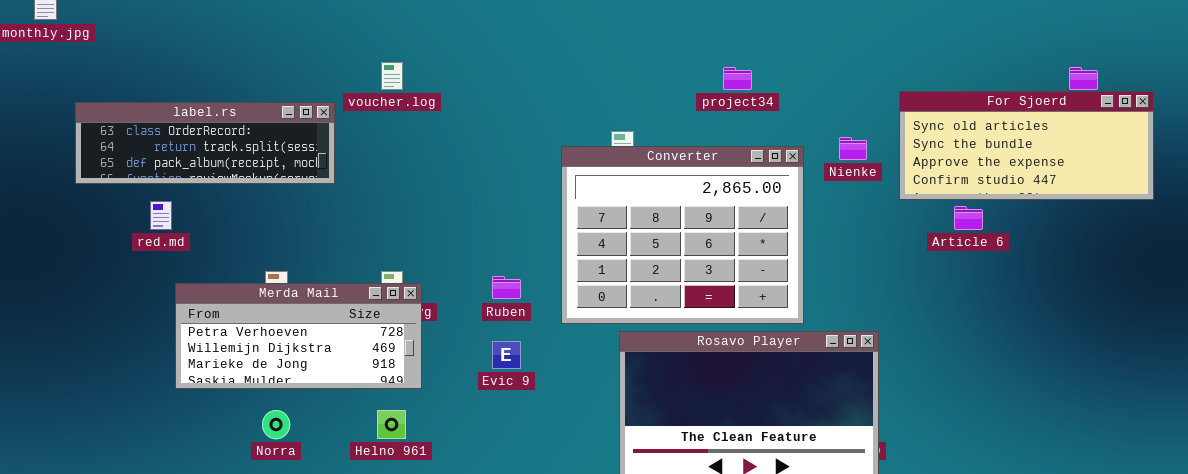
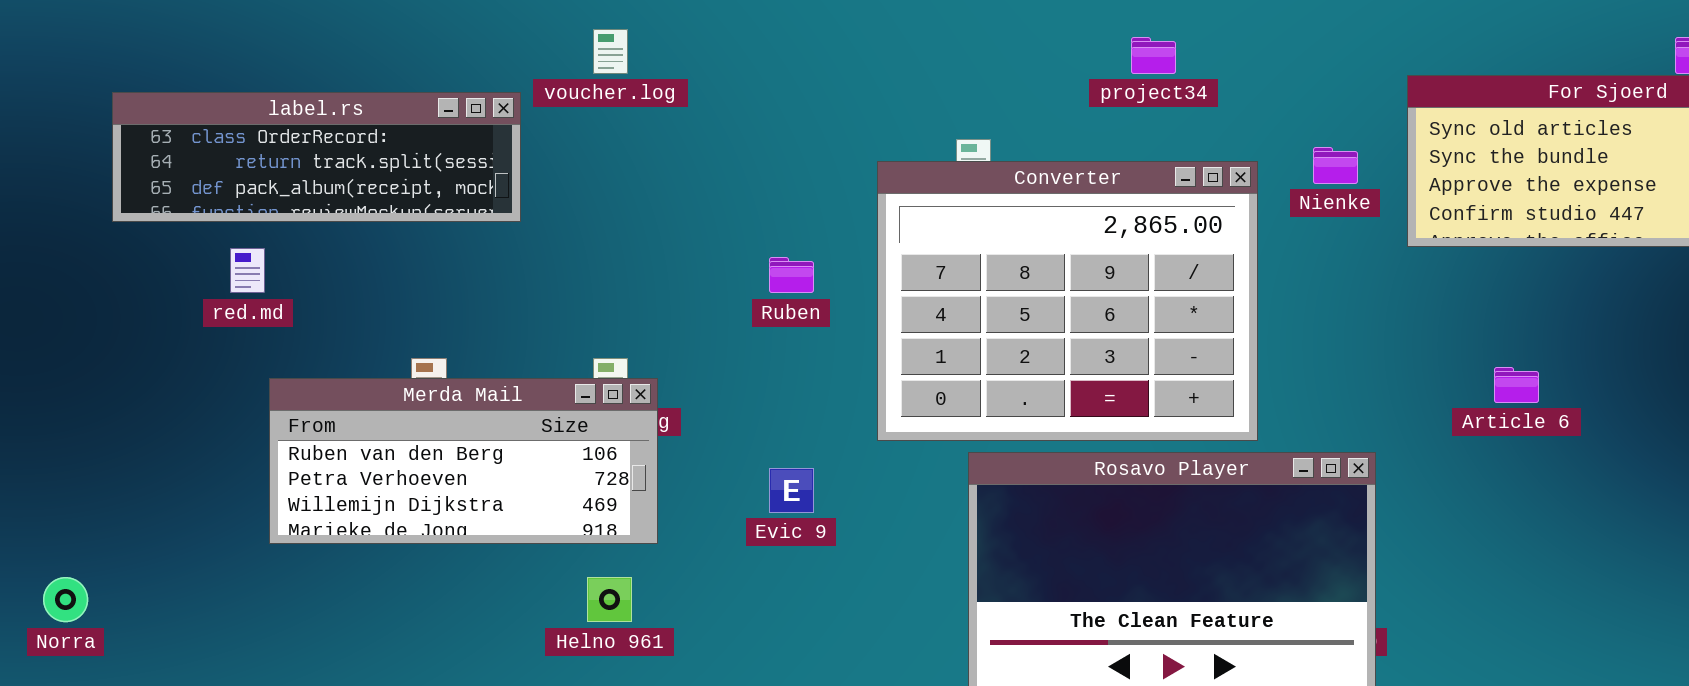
Article 6: [954,206,983,230] -> [1494,367,1539,403], moved
Ruben: [492,276,521,299] -> [769,257,814,293], moved
Merda Mail: [175,283,422,389] -> [269,378,658,544], scrolled up 1 row
Norra: [262,410,290,439] -> [43,577,88,622], moved

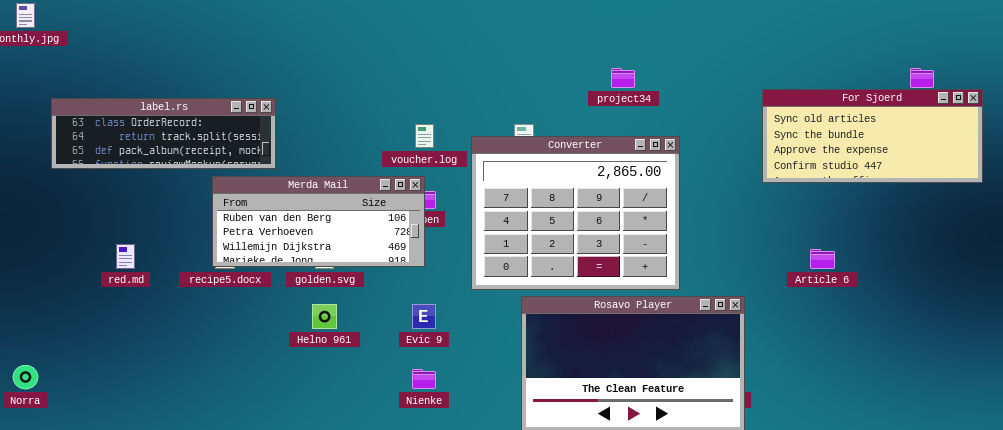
voucher.log: [593,29,628,74] -> [415,124,434,148], moved
Nienke: [1313,147,1358,184] -> [412,369,436,389], moved
red.md: [230,248,265,293] -> [116,244,135,269], moved
Merda Mail: [269,378,658,544] -> [212,176,425,267], moved
Helno 961: [587,577,632,622] -> [312,304,337,329], moved

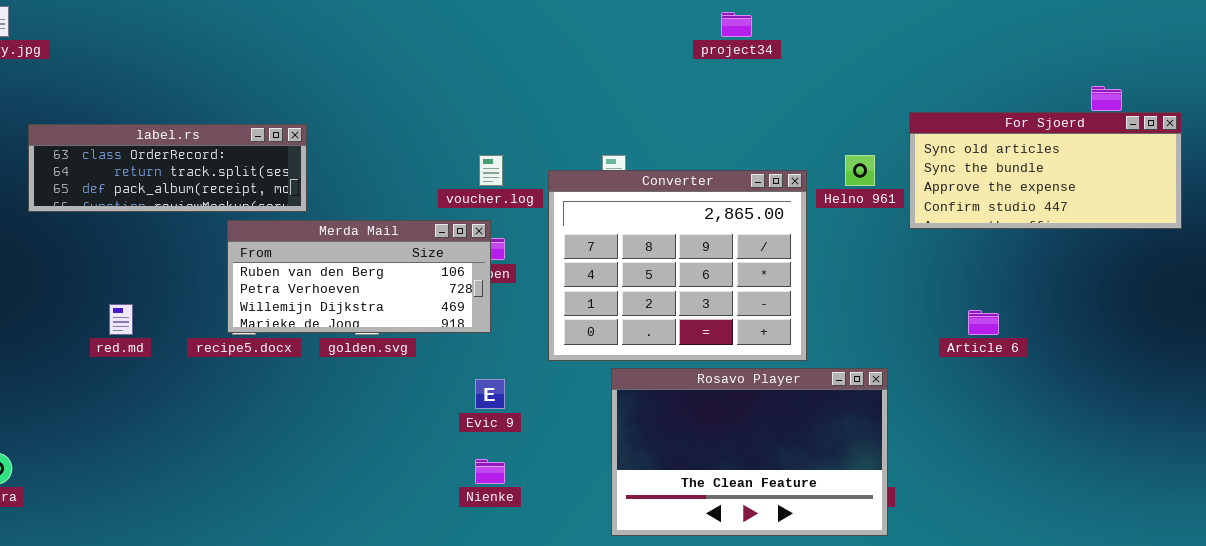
project34: [611,68,635,88] -> [721,12,752,37], moved
Helno 961: [312,304,337,329] -> [845,155,875,186], moved

